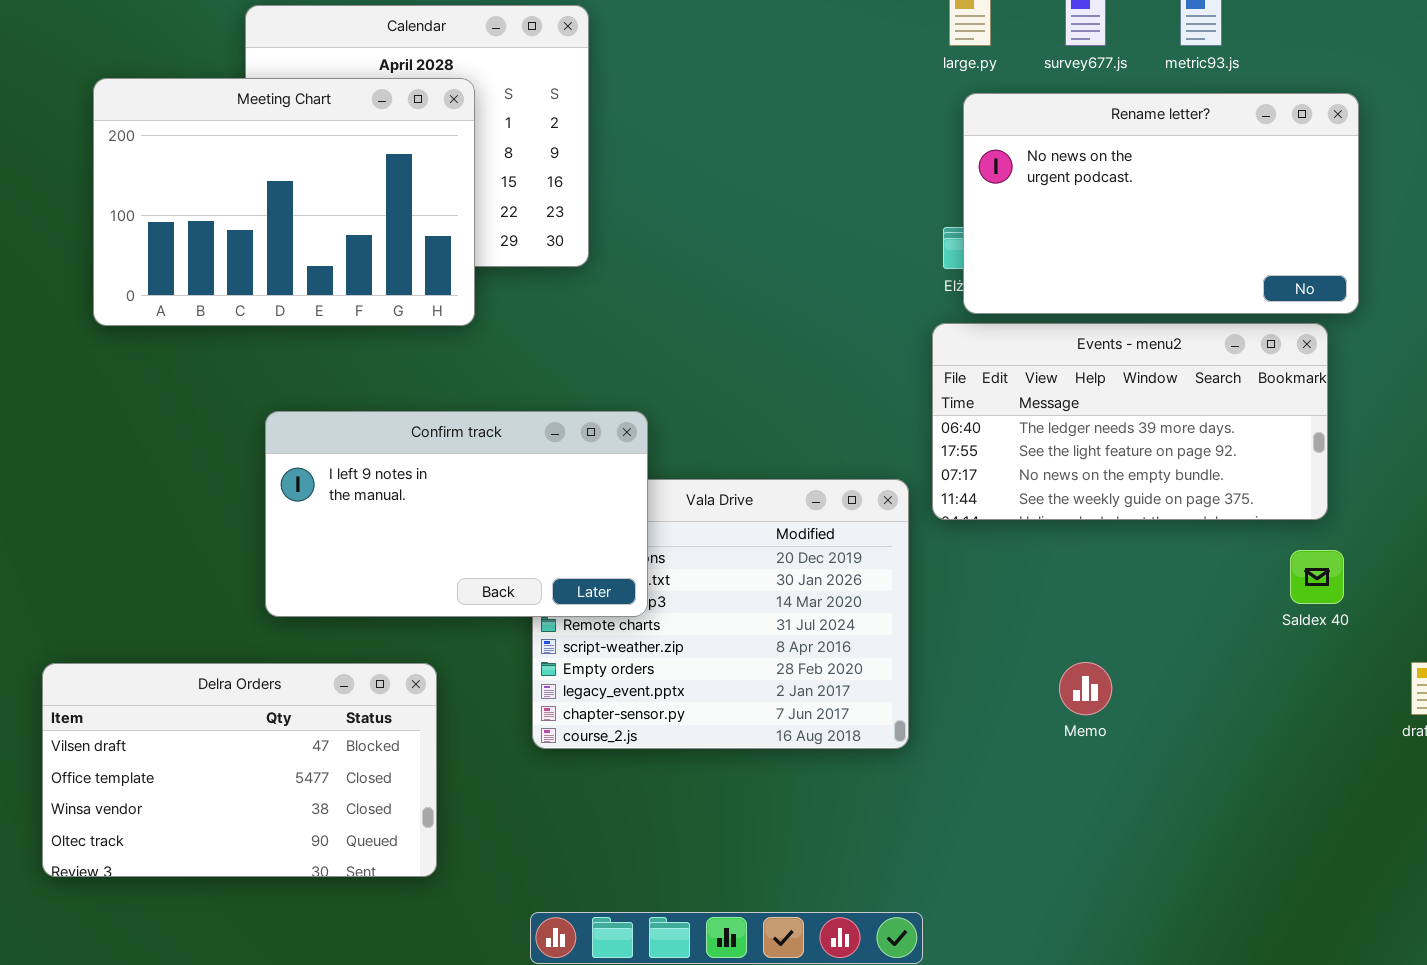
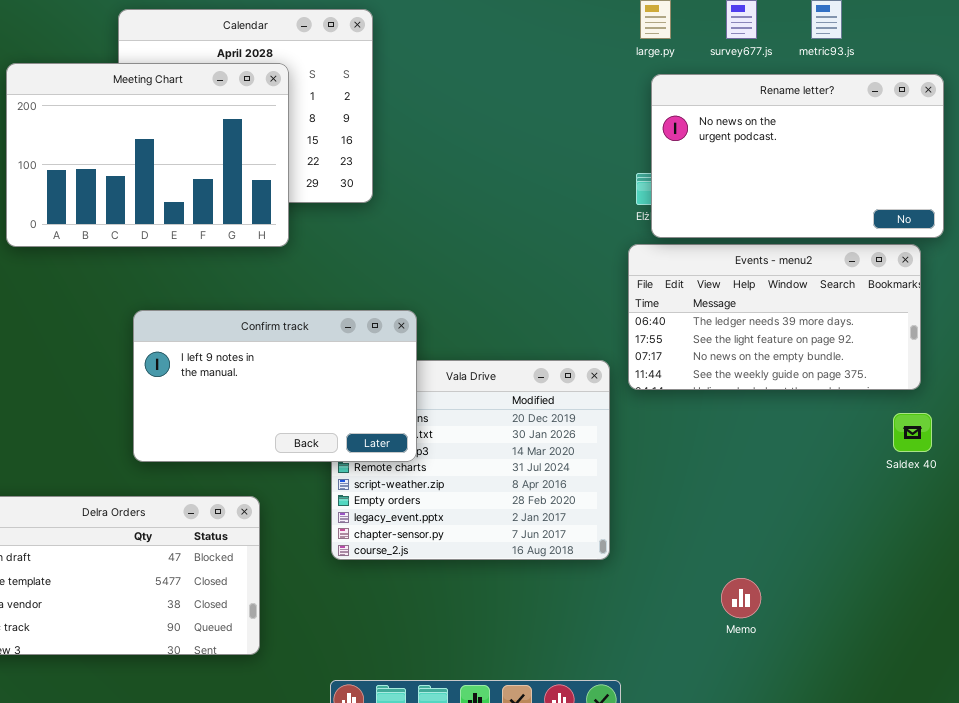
Memo: [1059,662,1112,715] -> [721,578,761,618], moved

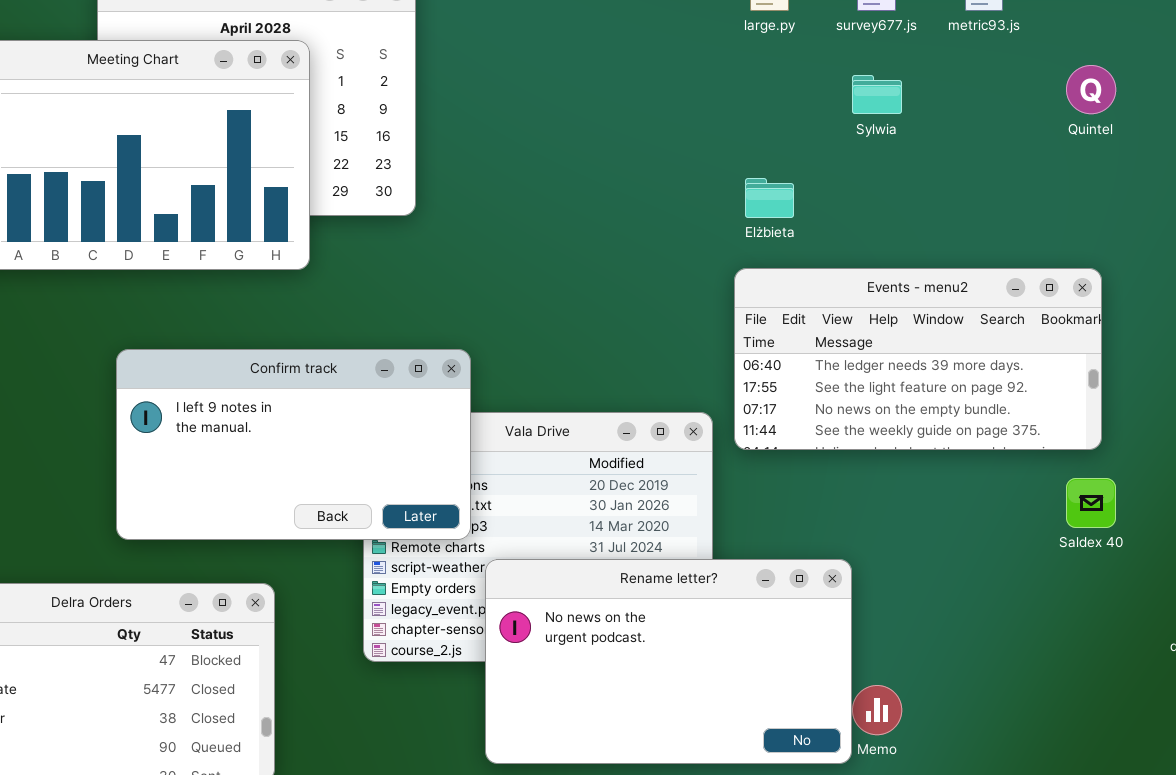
Rename letter?: [651,74,944,238] -> [485,559,852,764], moved

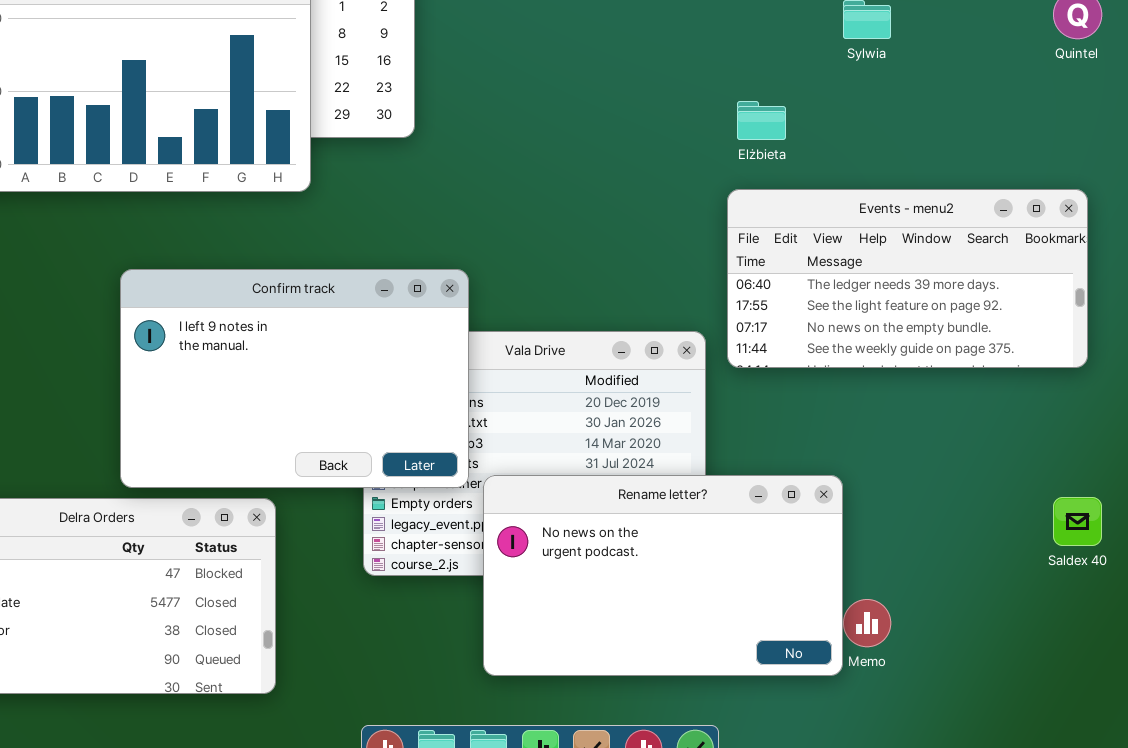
Confirm track: [116,349,471,540] -> [120,269,469,488], resized
Saldex 40: [1066,478,1116,528] -> [1053,497,1102,546], moved

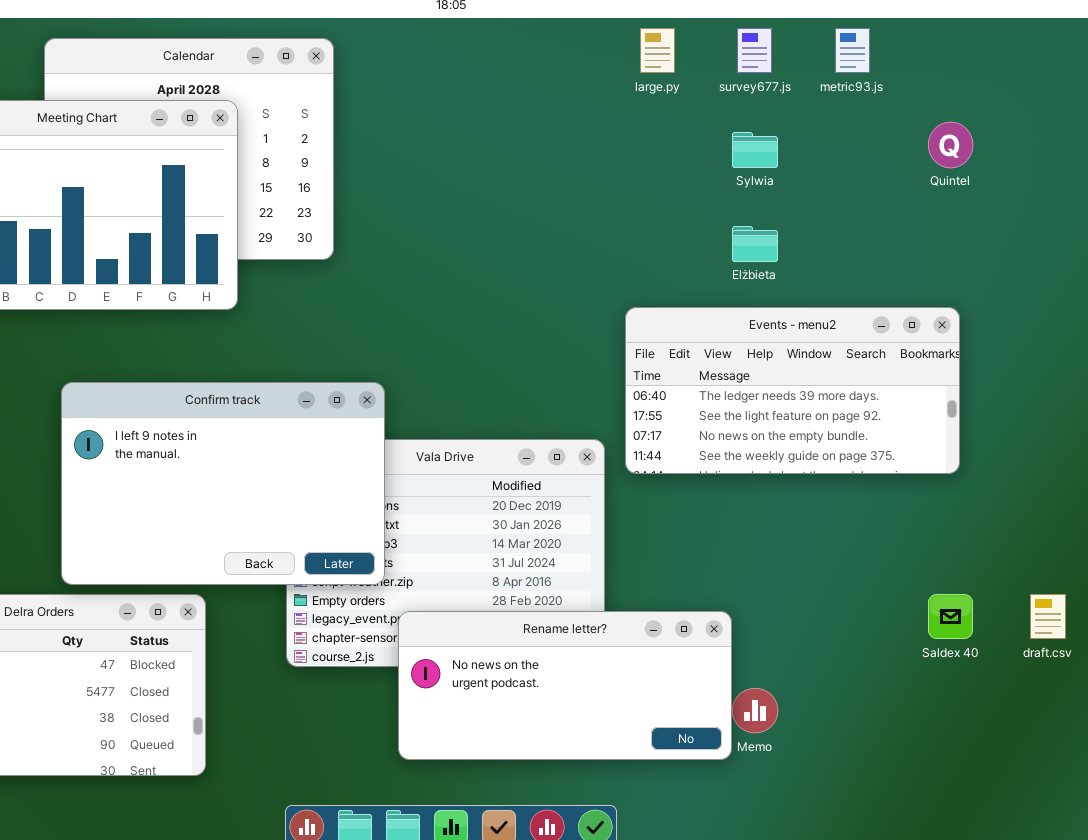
Elżbieta: [737,101,786,140] -> [732,226,778,262], moved
Rename letter?: [483,475,843,676] -> [398,611,732,760], resized

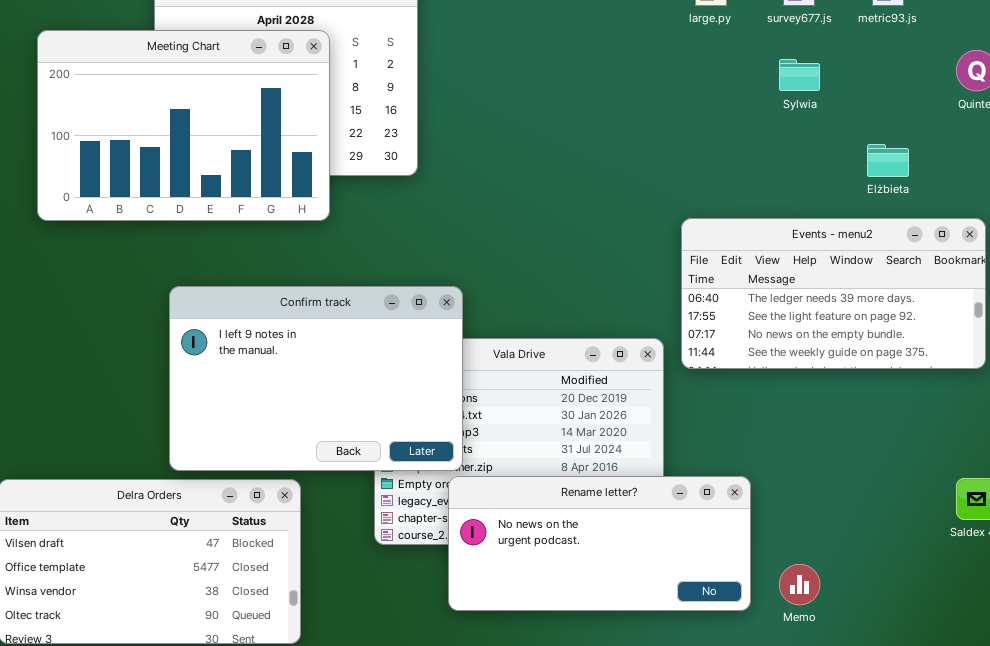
Elżbieta: [732,226,778,262] -> [867,144,909,177], moved
Rename letter?: [398,611,732,760] -> [448,476,751,611], moved

